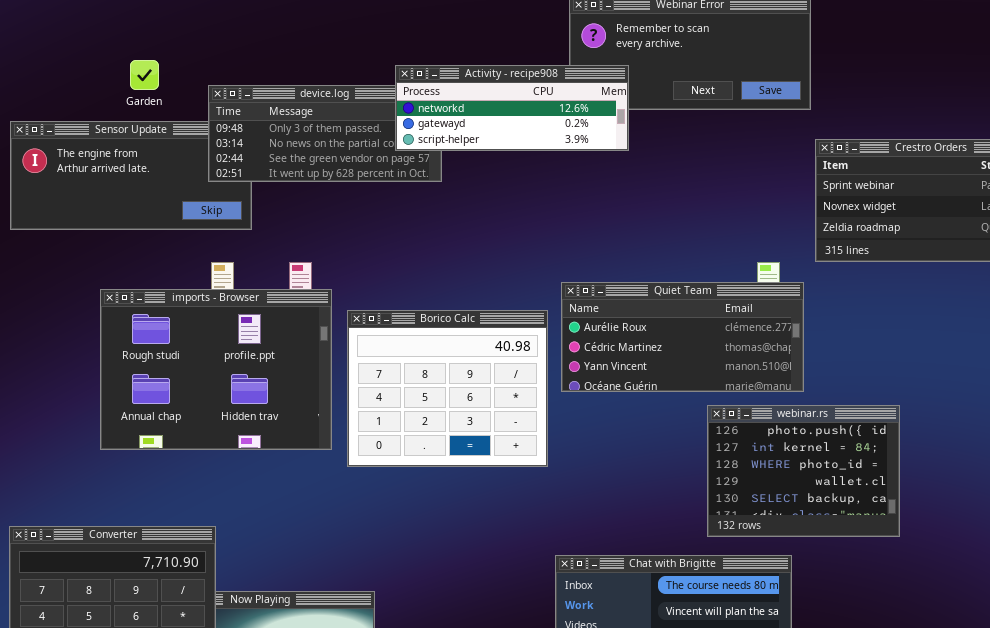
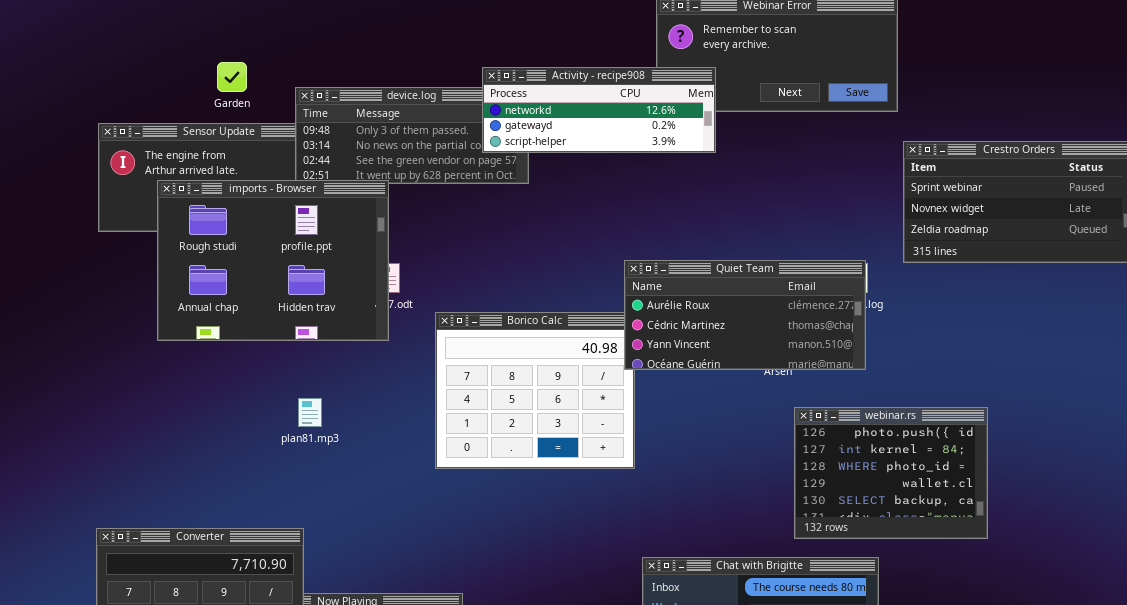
Quiet Team: [561,282,804,392] -> [624,260,866,370], moved
imports - Browser: [100,289,332,450] -> [157,180,389,341], moved

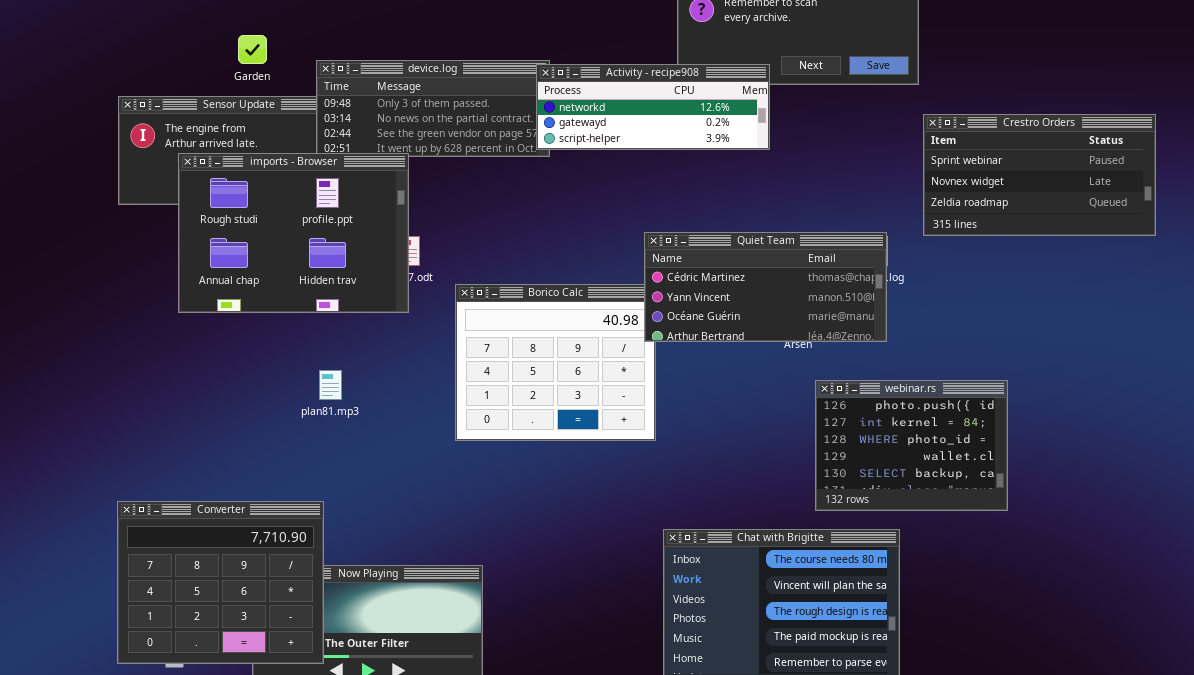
Activity - recipe908: [482,67,716,153] -> [536,64,770,150], moved
Quiet Team: [624,260,866,370] -> [644,232,887,342], scrolled down 1 row

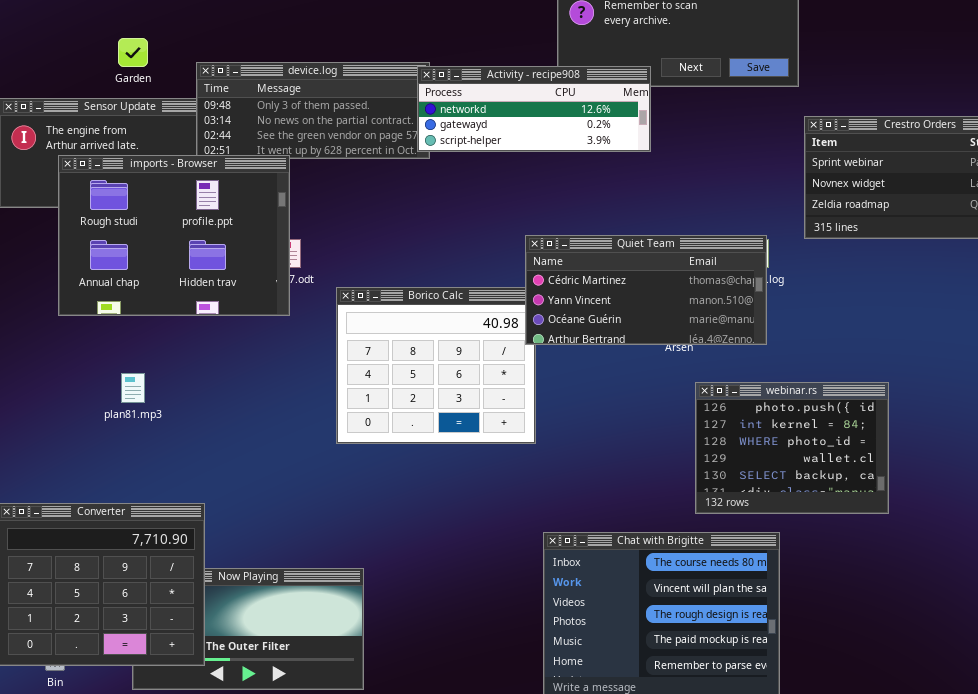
plan81.mp3: [319,370,342,400] -> [121,373,145,403], moved

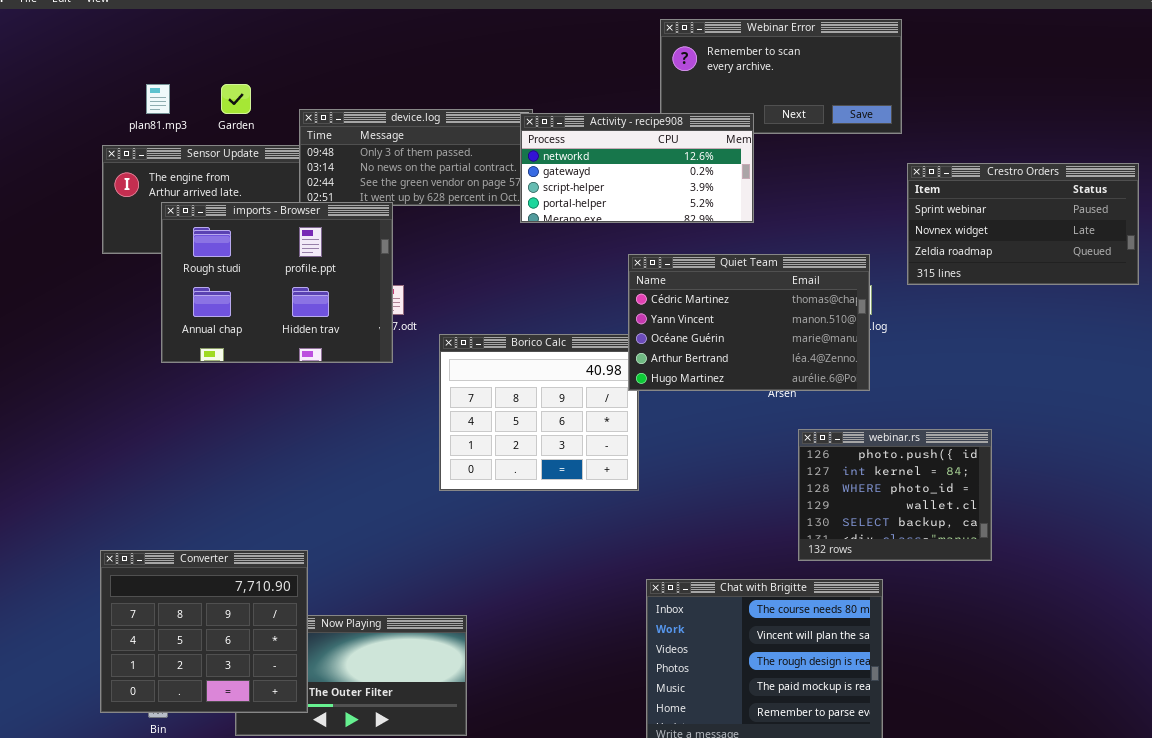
Activity - recipe908: [417,66,651,152] -> [520,113,754,223], resized
Quiet Team: [525,235,767,345] -> [628,254,870,391], resized
plan81.mp3: [121,373,145,403] -> [146,84,170,114], moved

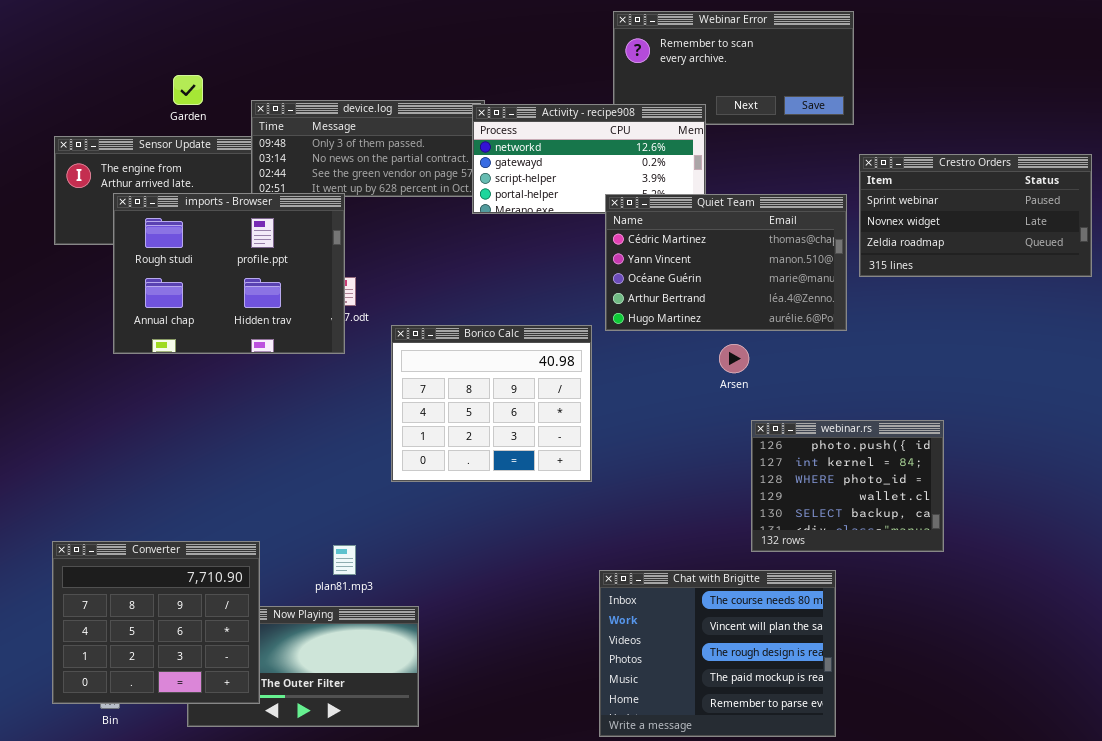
plan81.mp3: [146,84,170,114] -> [333,545,356,575], moved
Quiet Team: [628,254,870,391] -> [605,194,847,331], moved

